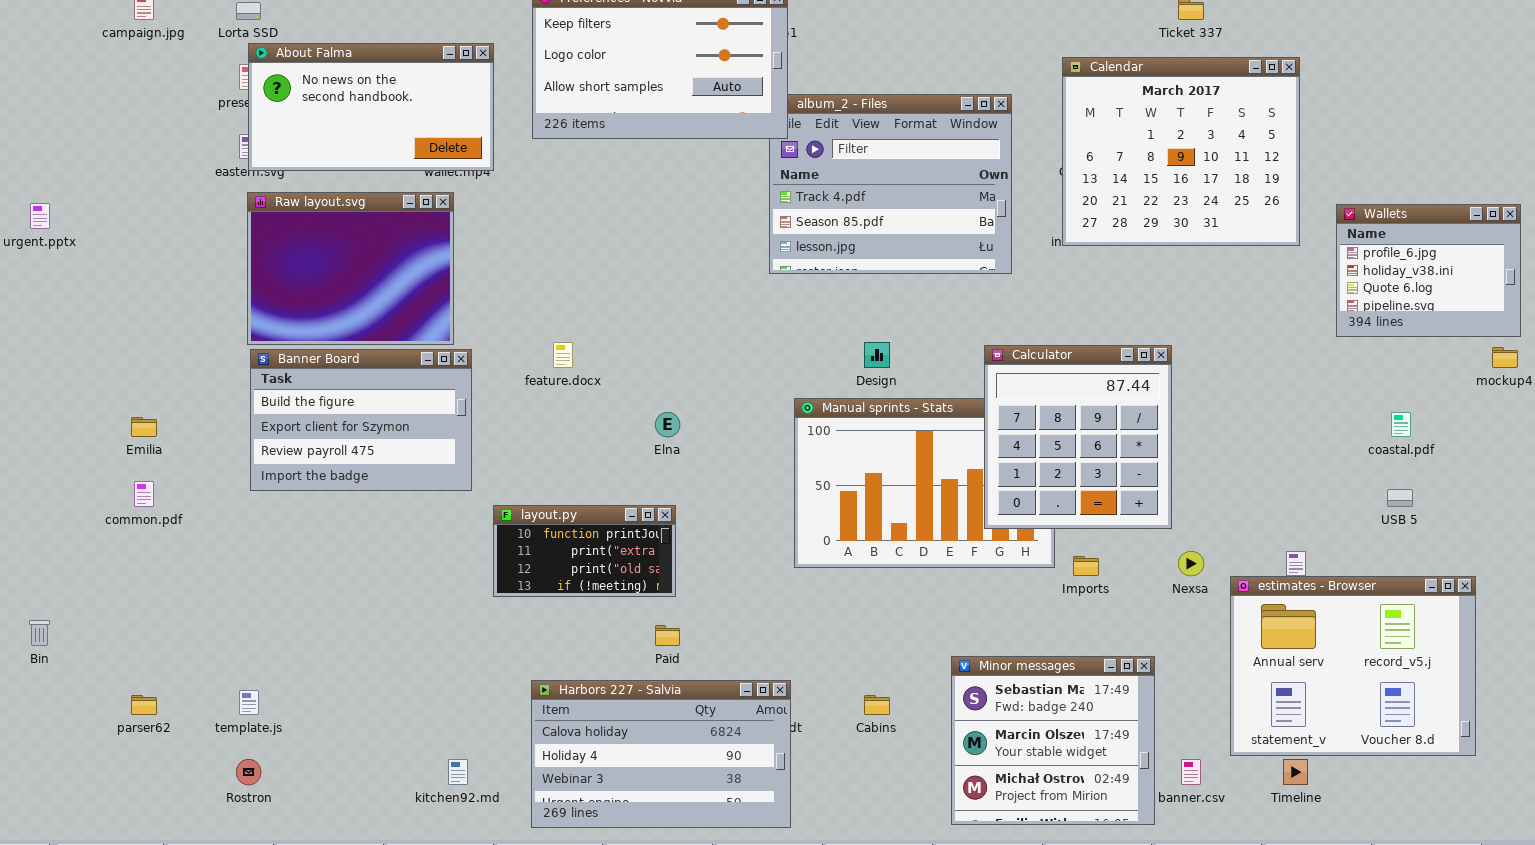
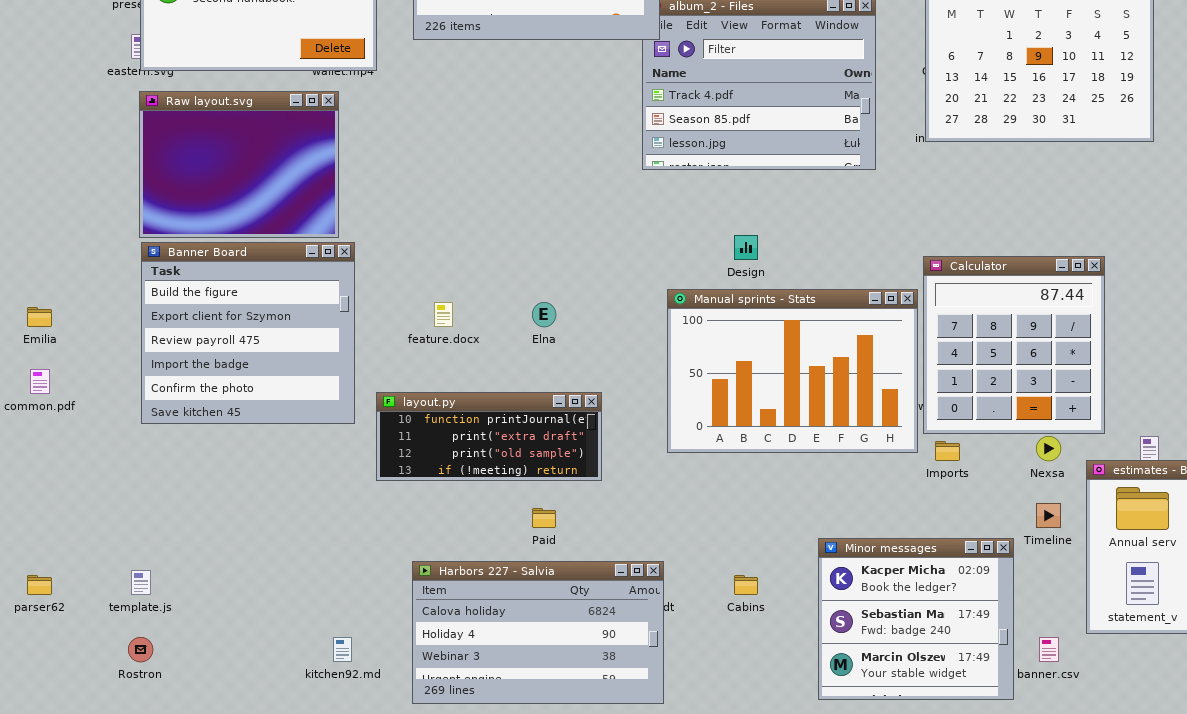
feature.docx: [553,342,573,368] -> [434,302,453,327], moved
Calculator: [984,345,1172,529] -> [923,256,1105,434], moved
Banner Board: [250,349,472,491] -> [141,242,355,424], resized
layout.py: [493,505,676,597] -> [376,392,602,481], resized
Minor messages: [951,656,1155,825] -> [818,538,1014,700], scrolled up 1 row
Timeline: [1283,759,1308,785] -> [1036,503,1061,528], moved

